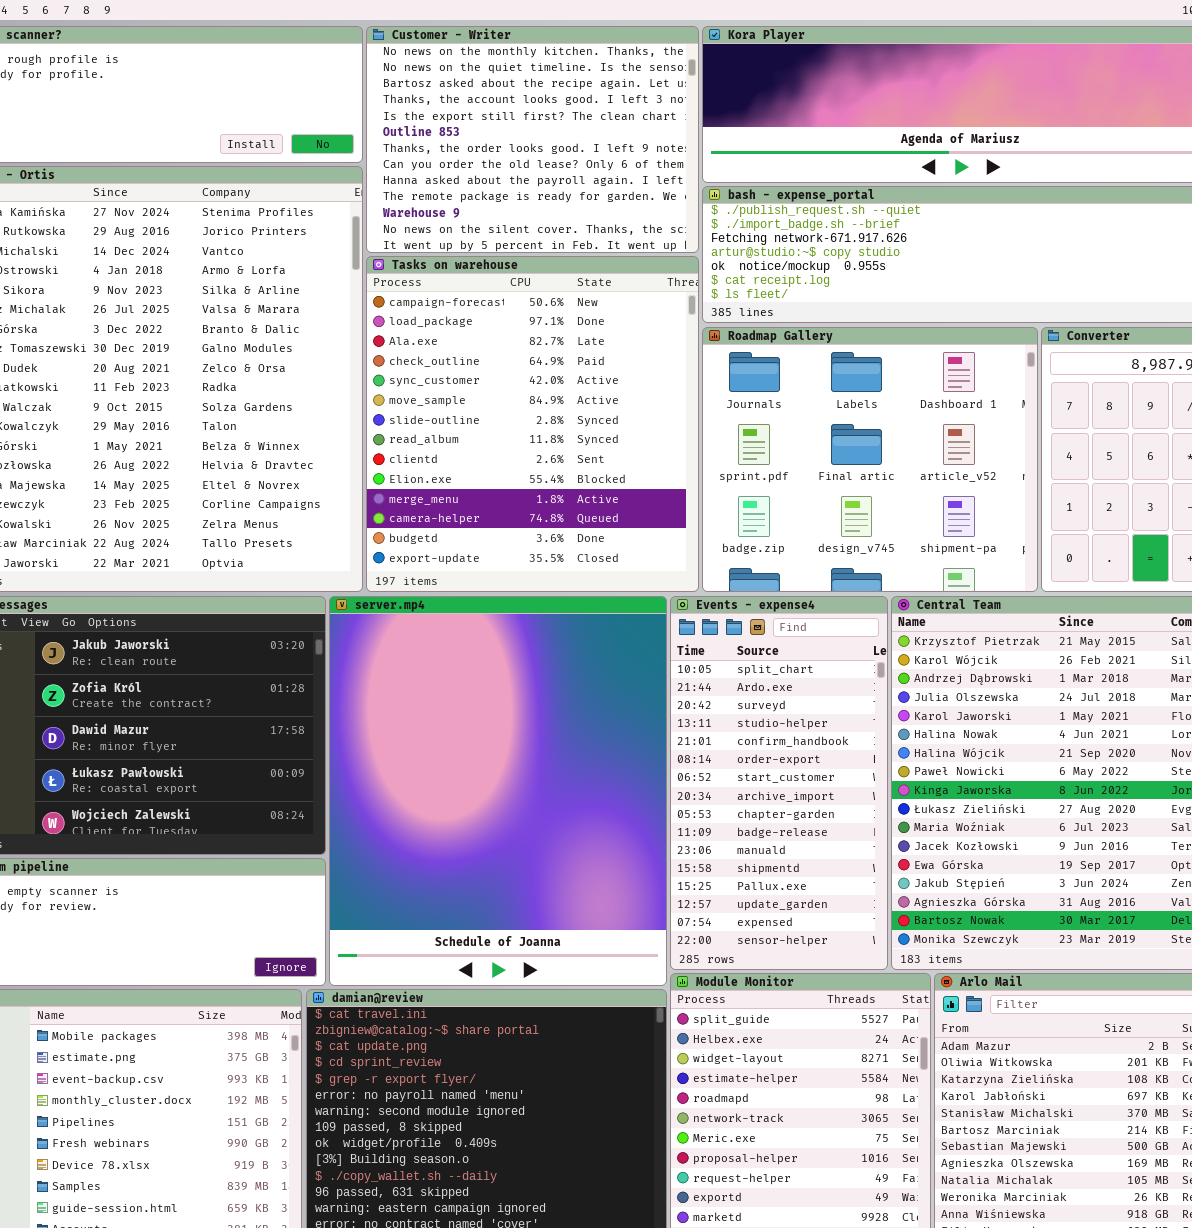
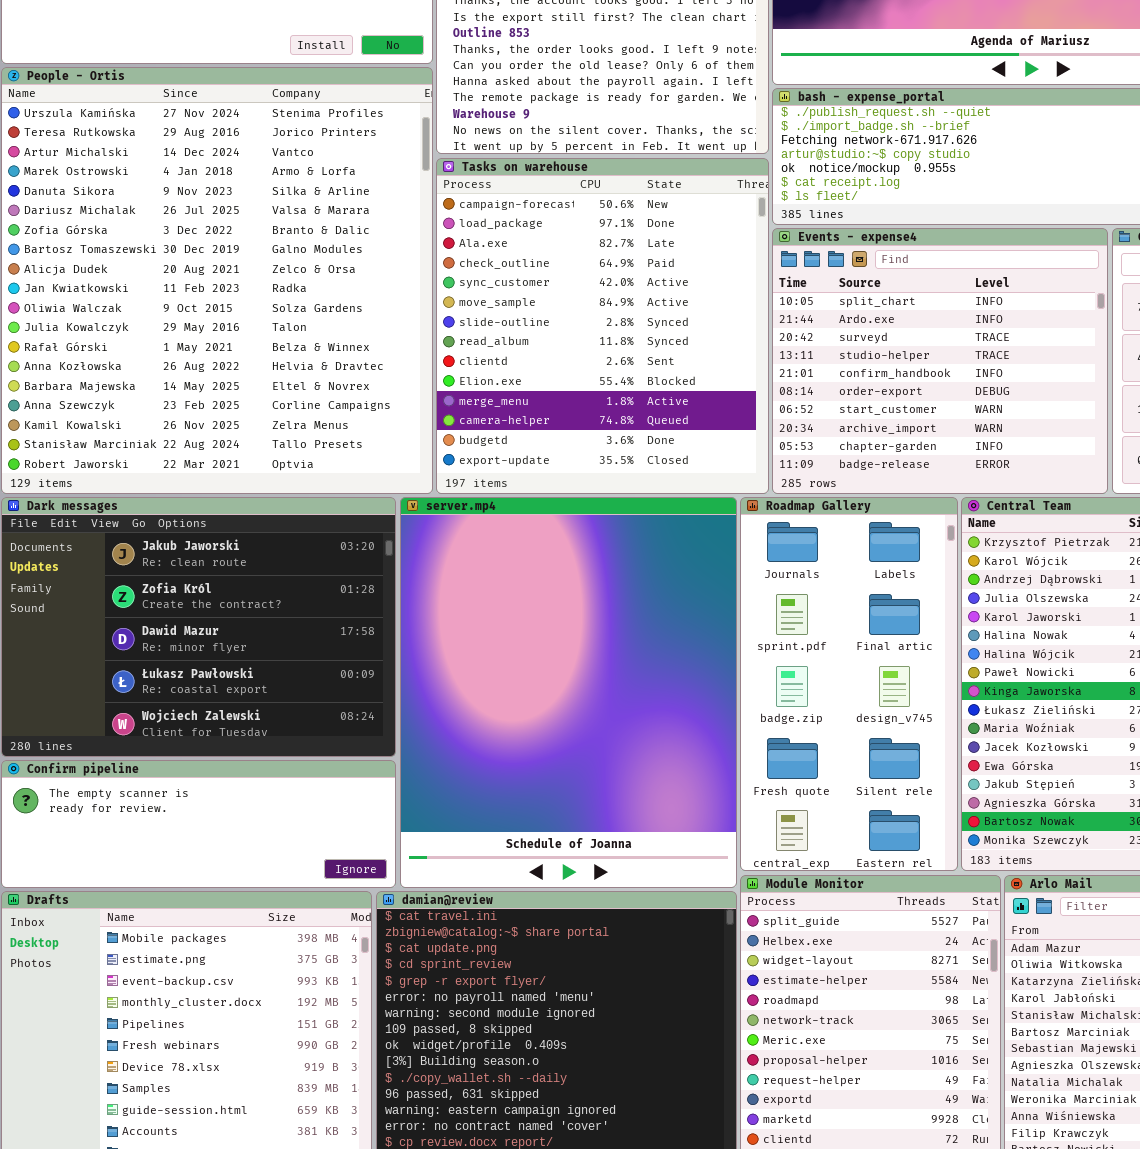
Roadmap Gallery: [702,327,1038,592] -> [740,497,958,871], moved, resized
Events - expense4: [670,596,888,970] -> [772,228,1108,494], moved, resized

